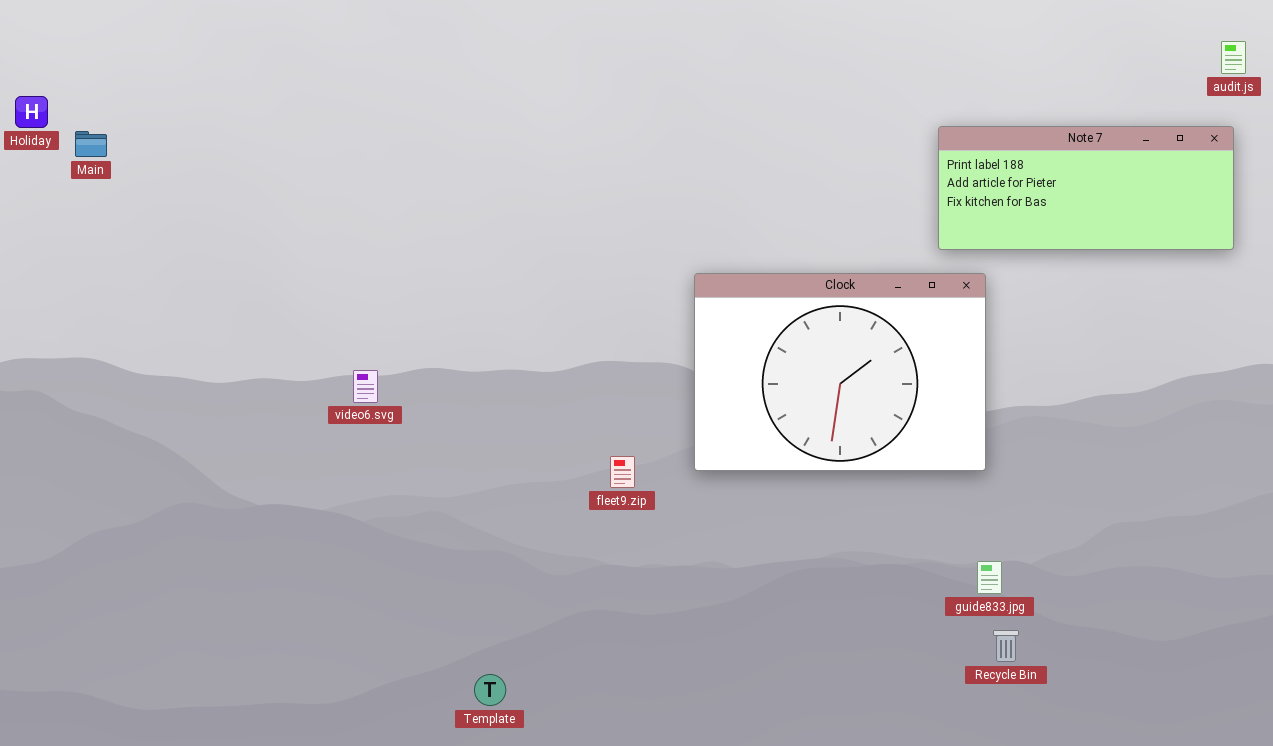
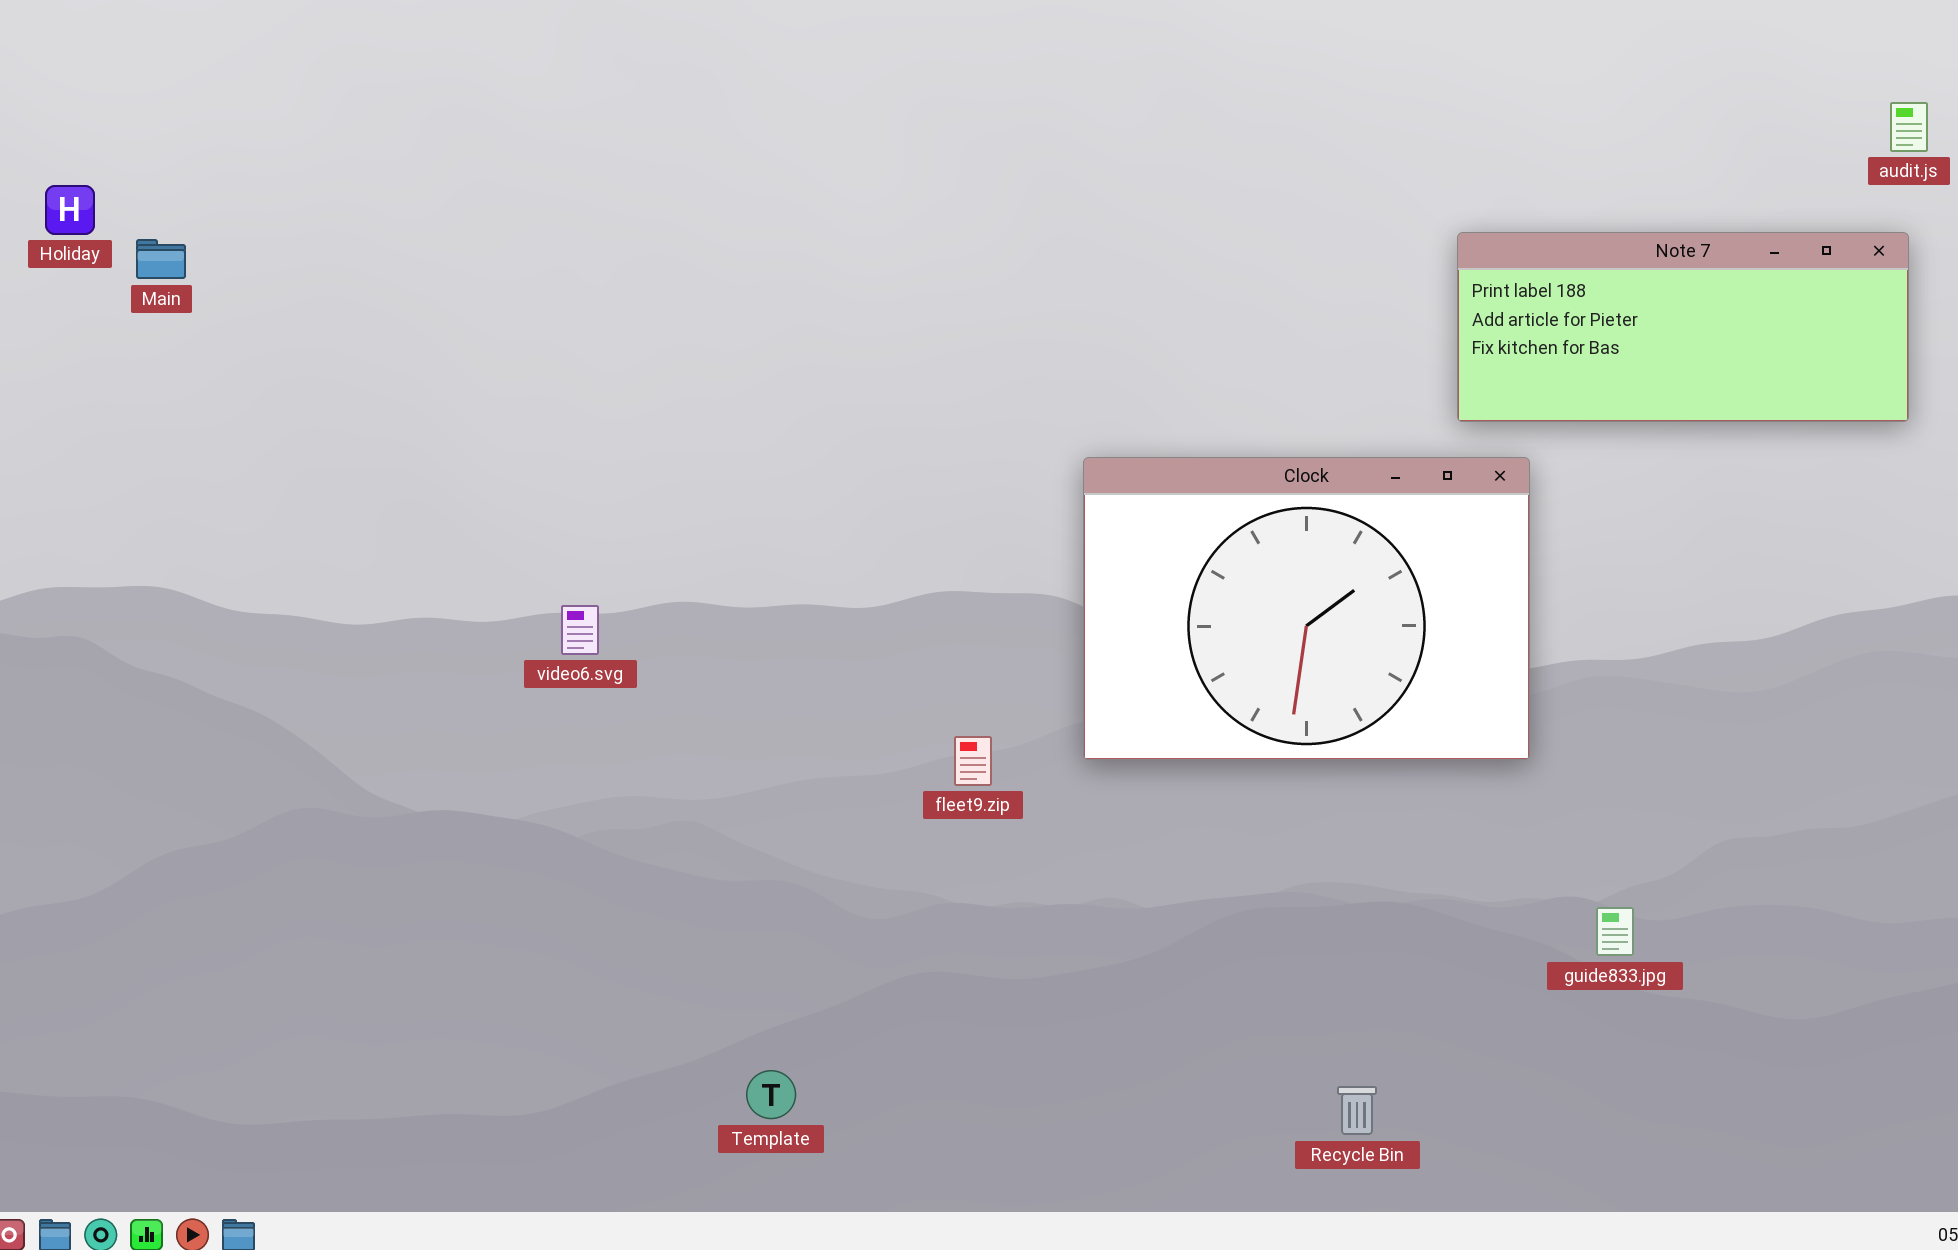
guide833.jpg: [977,561,1002,594] -> [1596,907,1634,956], moved
Recycle Bin: [993,630,1019,662] -> [1337,1086,1377,1135], moved

